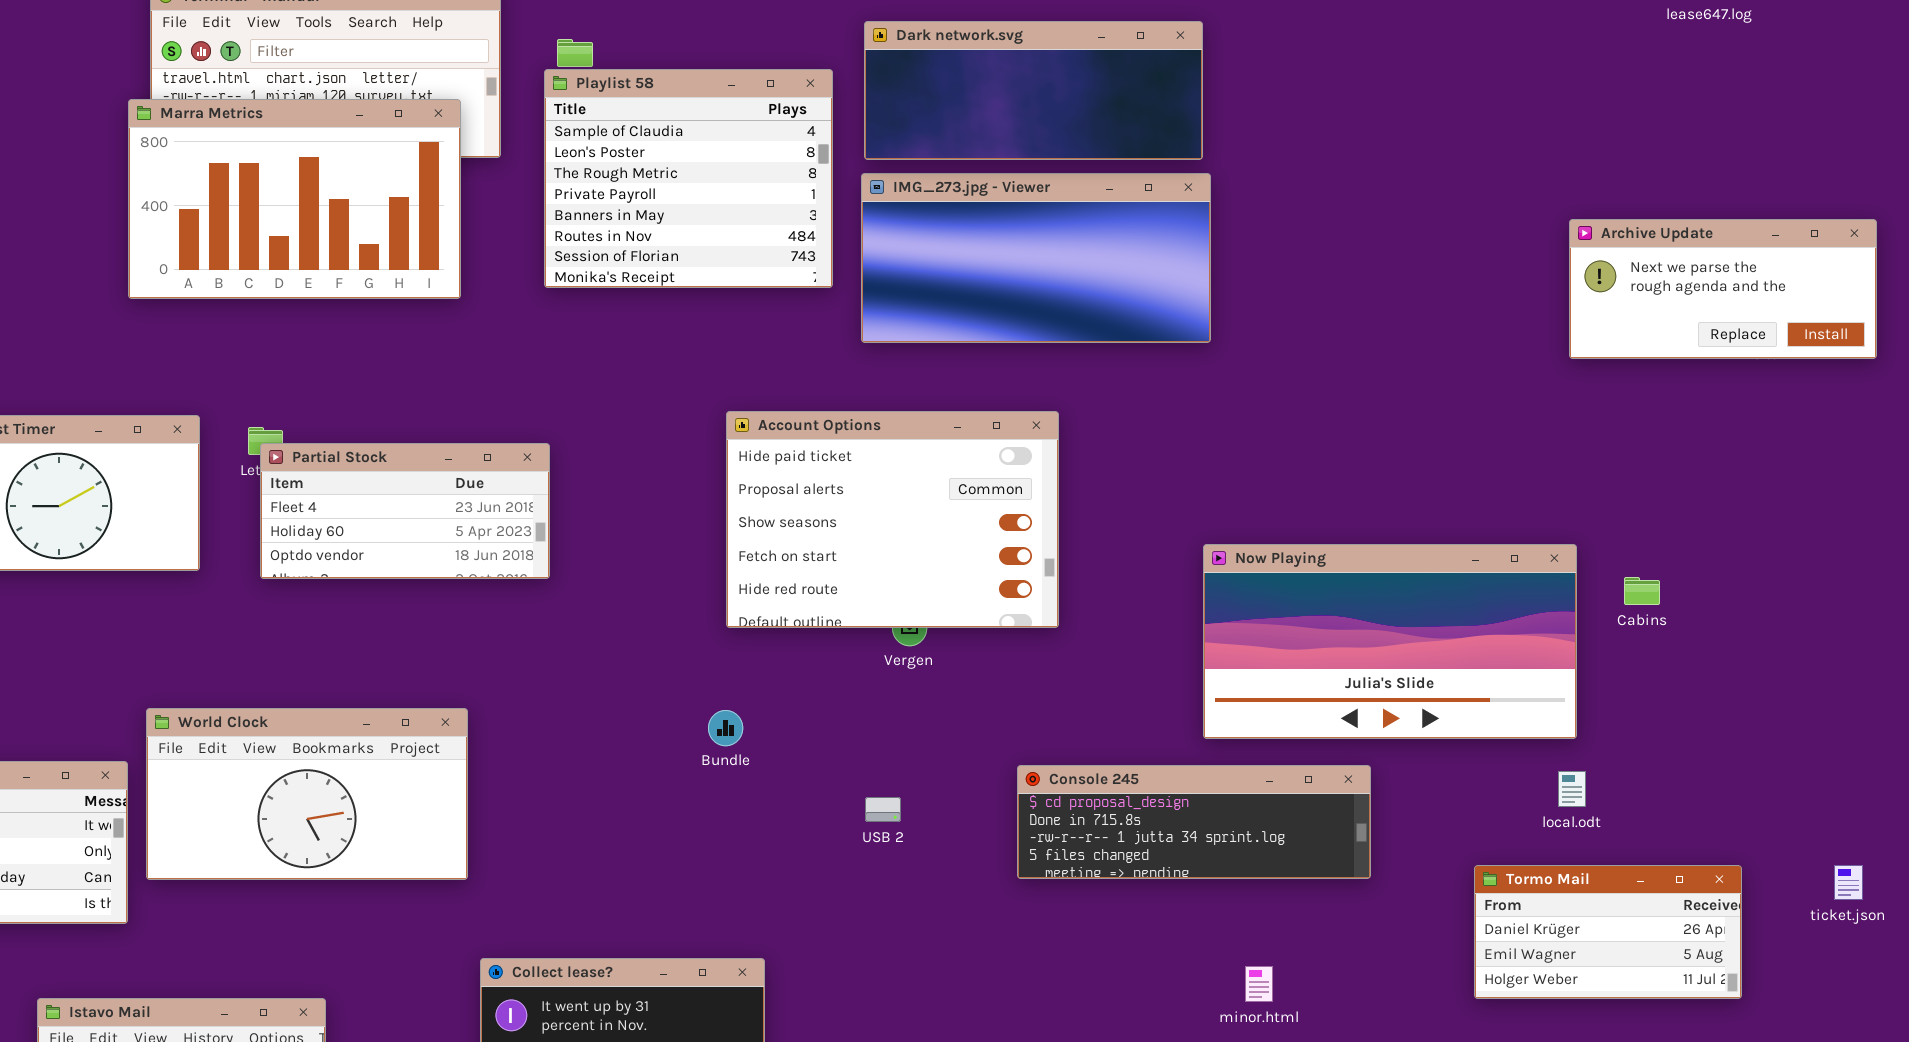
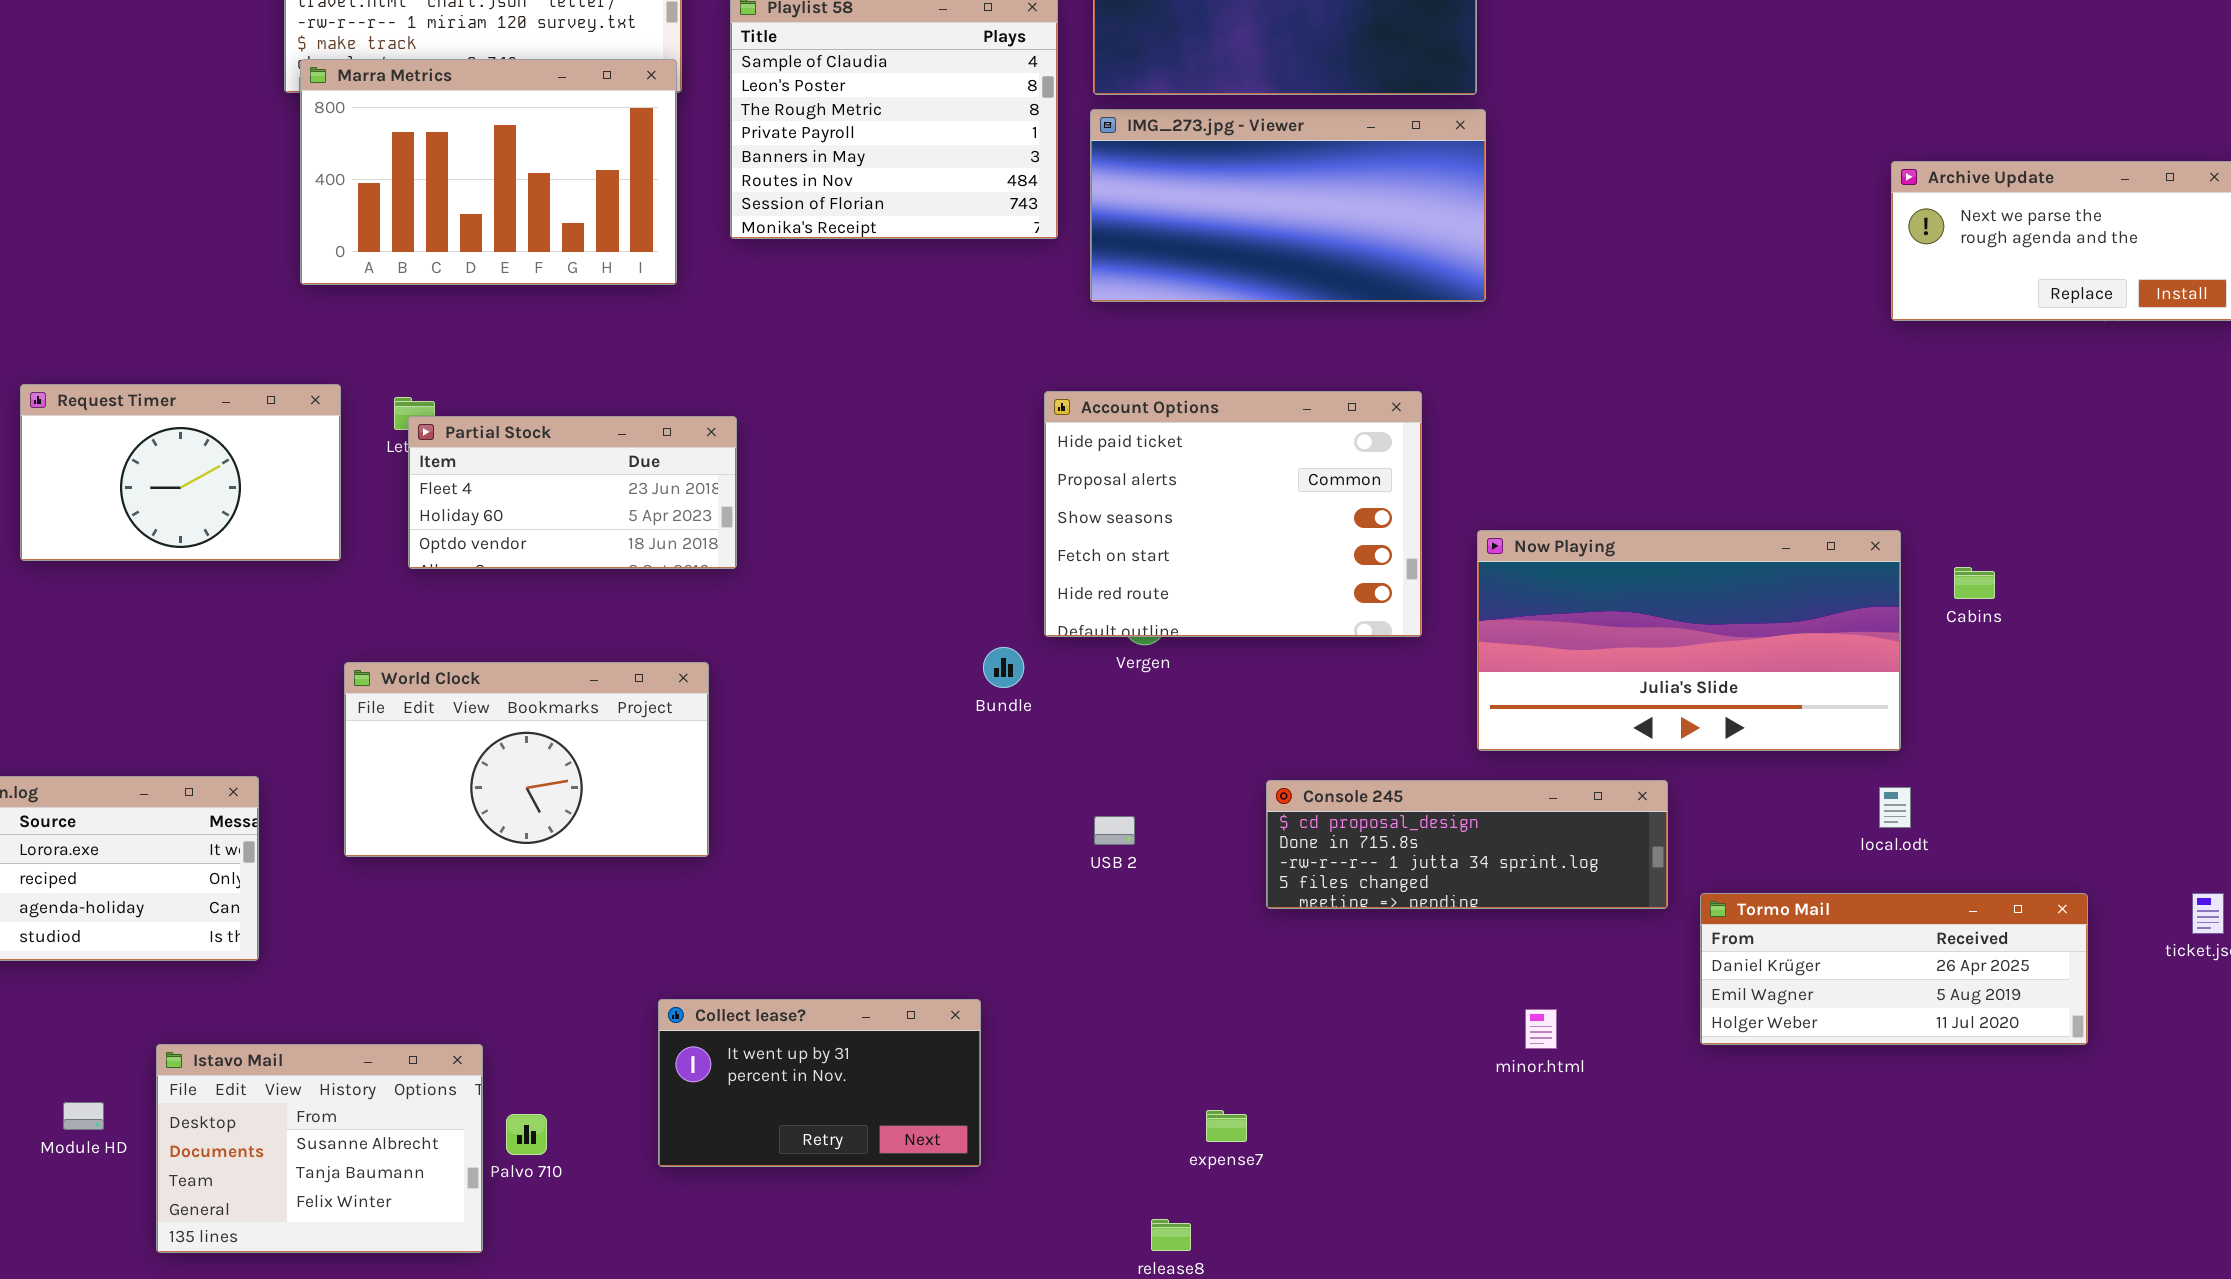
Marra Metrics: [128,99,461,299] -> [300,59,677,285], moved
Account Options: [726,411,1059,628] -> [1044,391,1422,637], moved
World Clock: [146,708,468,880] -> [344,662,709,857], moved
Bundle: [708,710,743,746] -> [983,647,1024,688], moved
Tormo Mail: [1474,865,1742,999] -> [1700,893,2088,1045], resized

